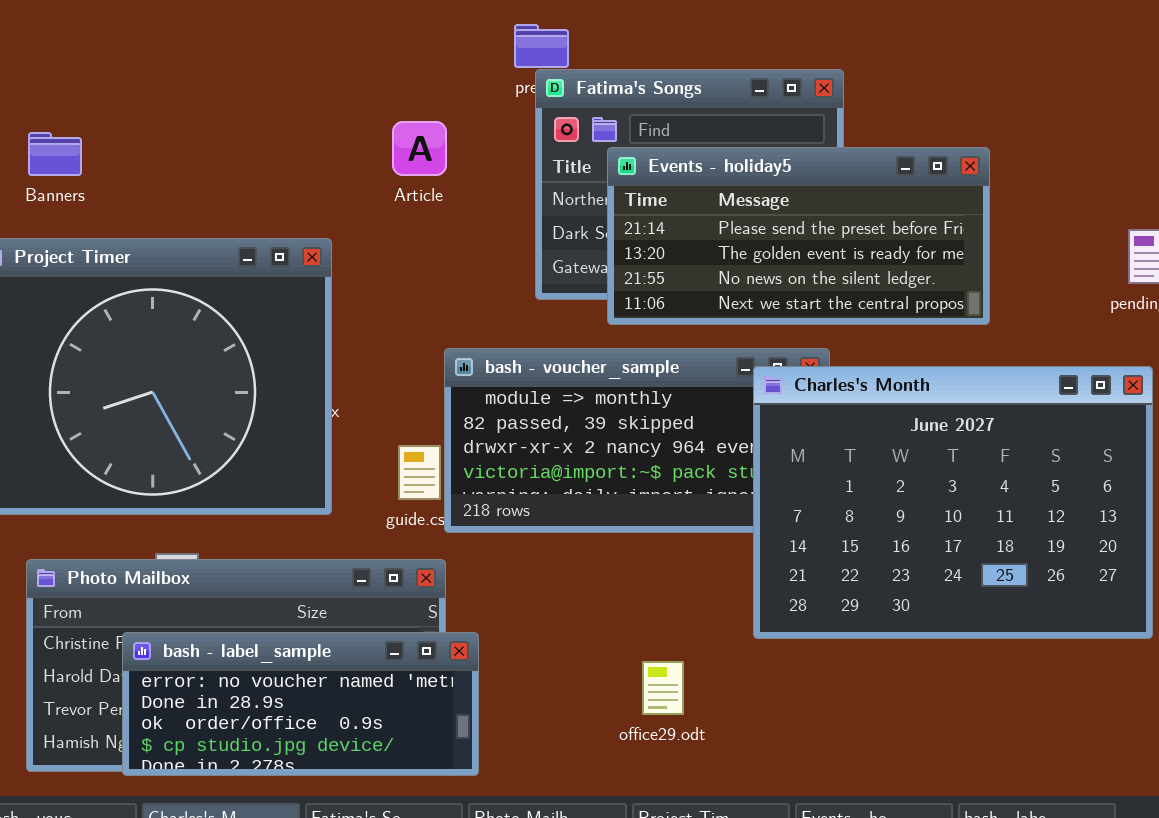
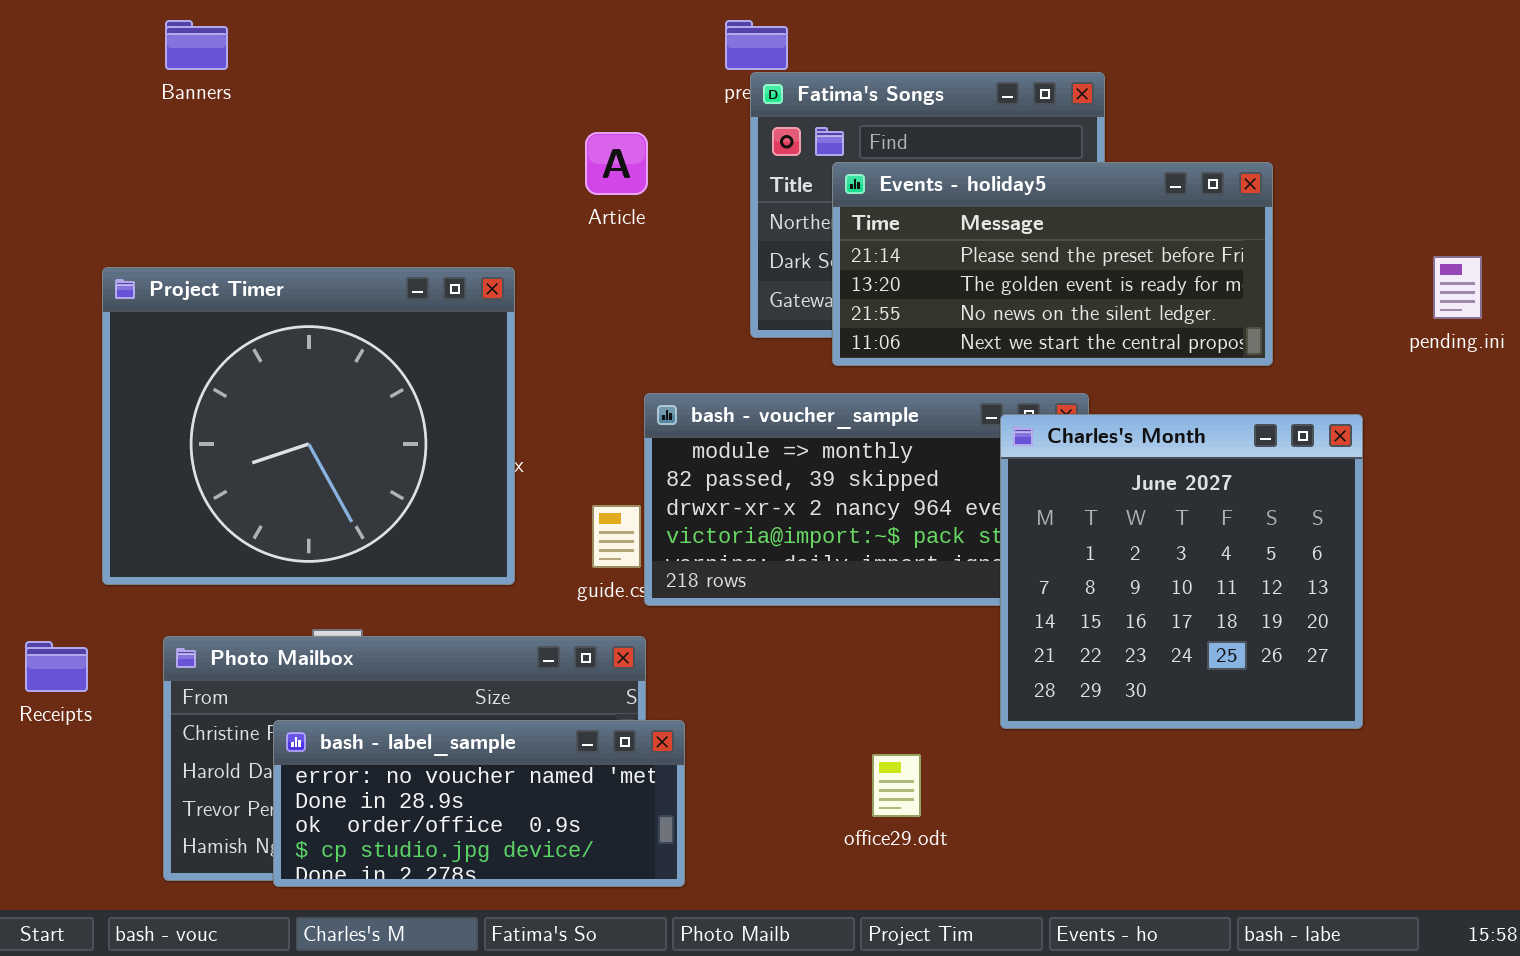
Banners: [28,132,82,176] -> [165,20,228,70], moved
Charles's Month: [753,366,1153,639] -> [1000,414,1363,729], resized

